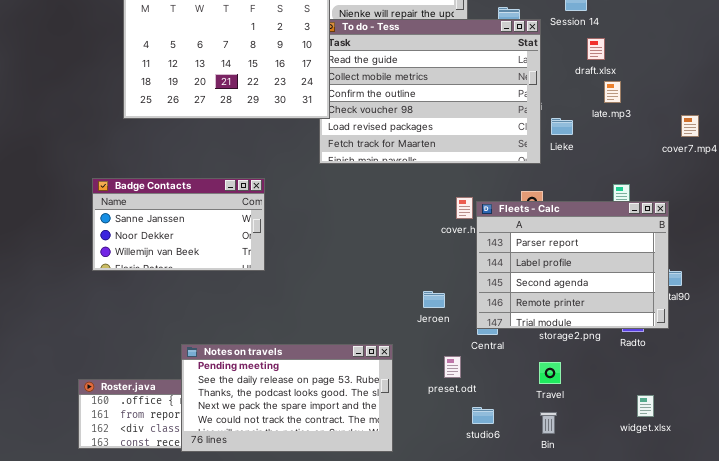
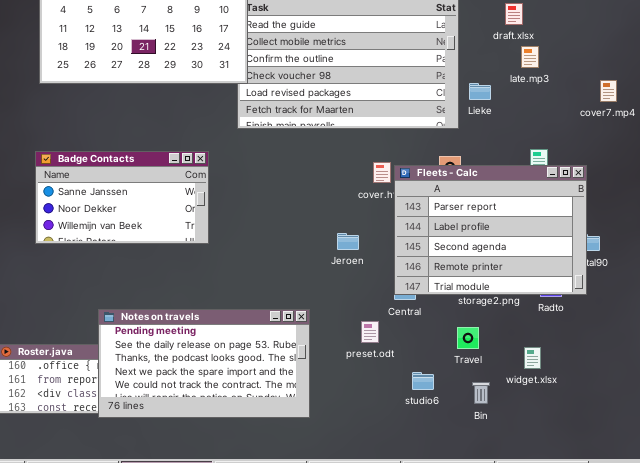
Badge Contacts: [92,178,265,271] -> [35,151,209,244], moved
Jeroen: [423,291,445,308] -> [337,233,359,250], moved
widget.xlsx: [637,395,654,417] -> [524,347,541,369], moved
studio6: [472,407,494,424] -> [412,372,434,390], moved
Bin: [540,412,557,434] -> [472,382,490,404], moved

